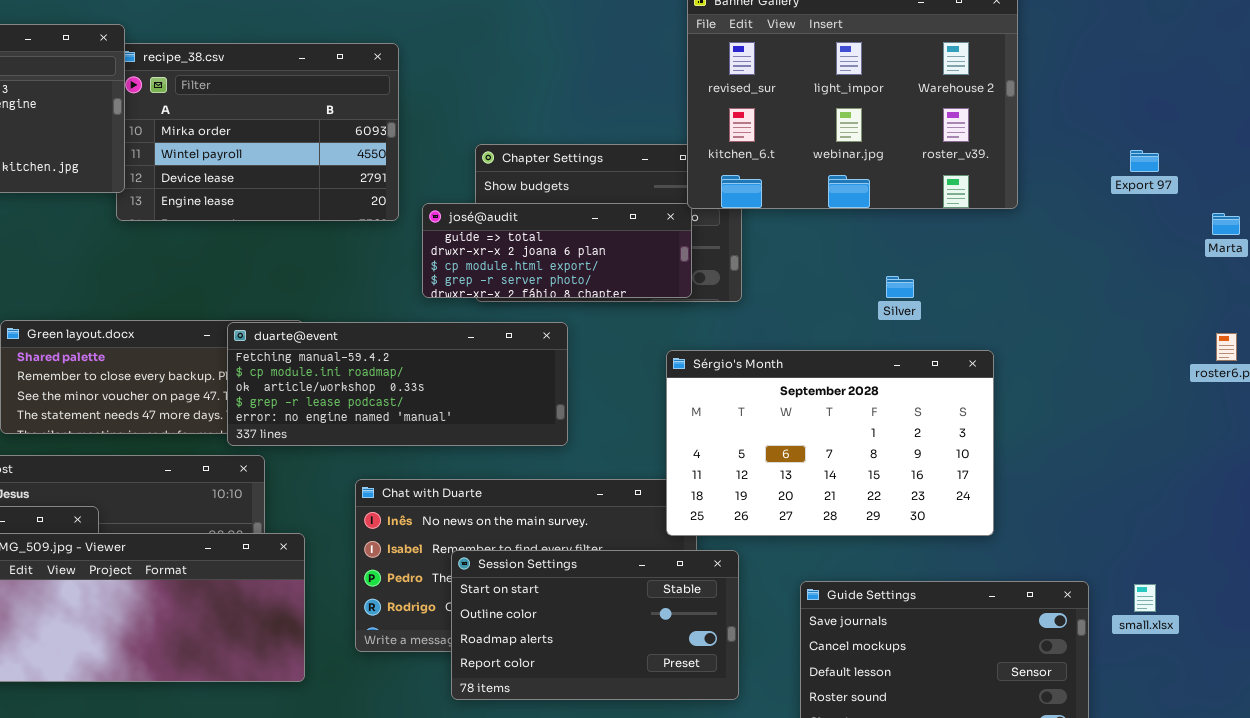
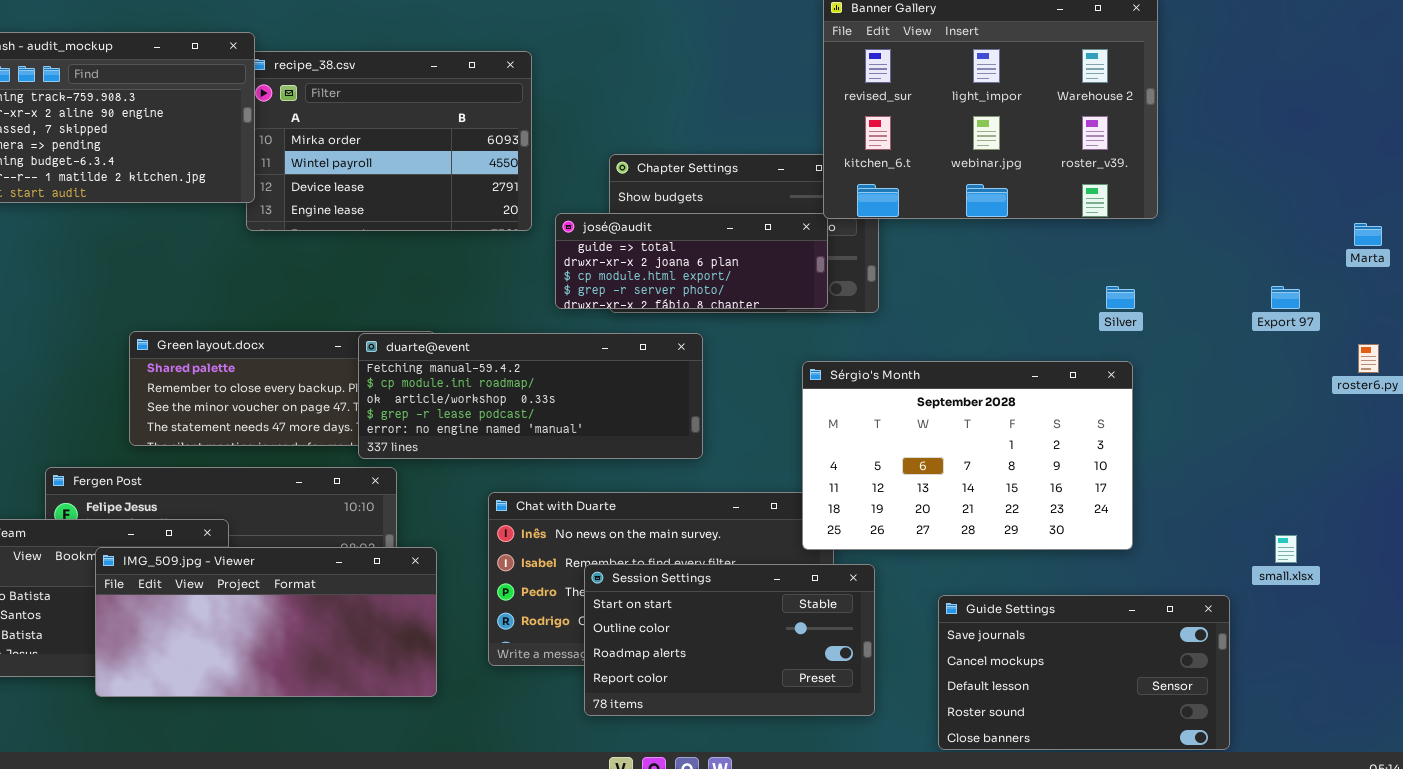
Export 97: [1130,150,1159,172] -> [1271,286,1300,309], moved
Silver: [886,276,914,298] -> [1106,286,1135,309], moved
small.xlsx: [1134,584,1156,612] -> [1275,535,1297,563], moved

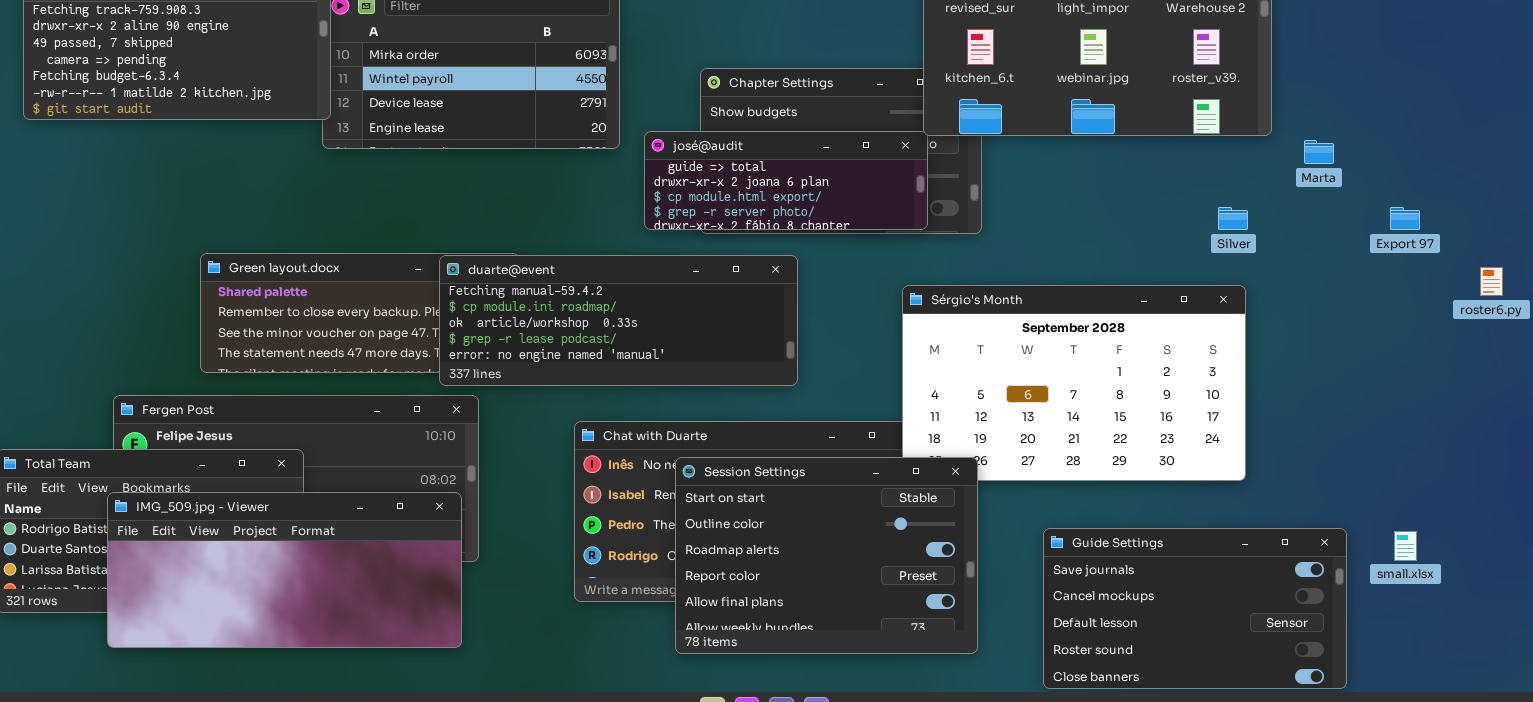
Marta: [1354,223,1382,246] -> [1304,140,1334,164], moved
small.xlsx: [1275,535,1297,563] -> [1394,531,1417,561], moved
IMG_509.jpg - Viewer: [95,547,437,697] -> [107,492,462,648], moved
Session Settings: [584,564,875,716] -> [675,457,978,654], resized

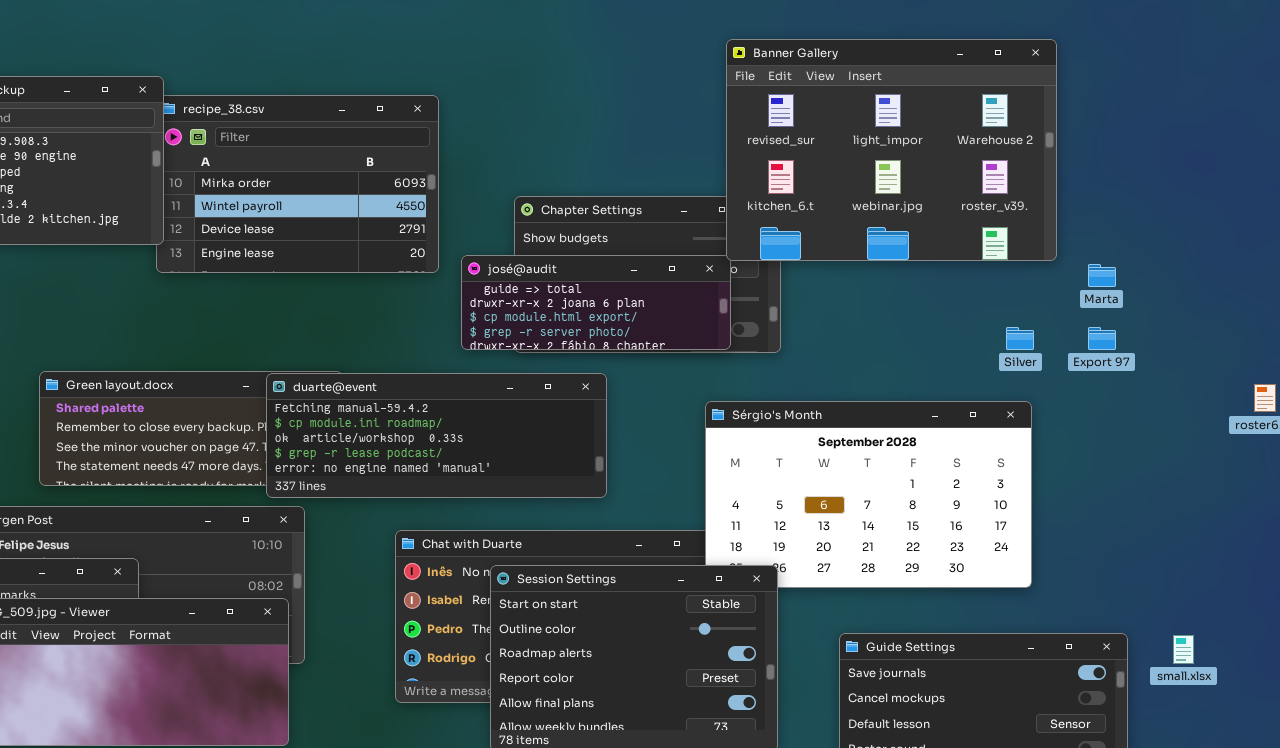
Export 97: [1390,207,1420,230] -> [1088,327,1116,350], moved

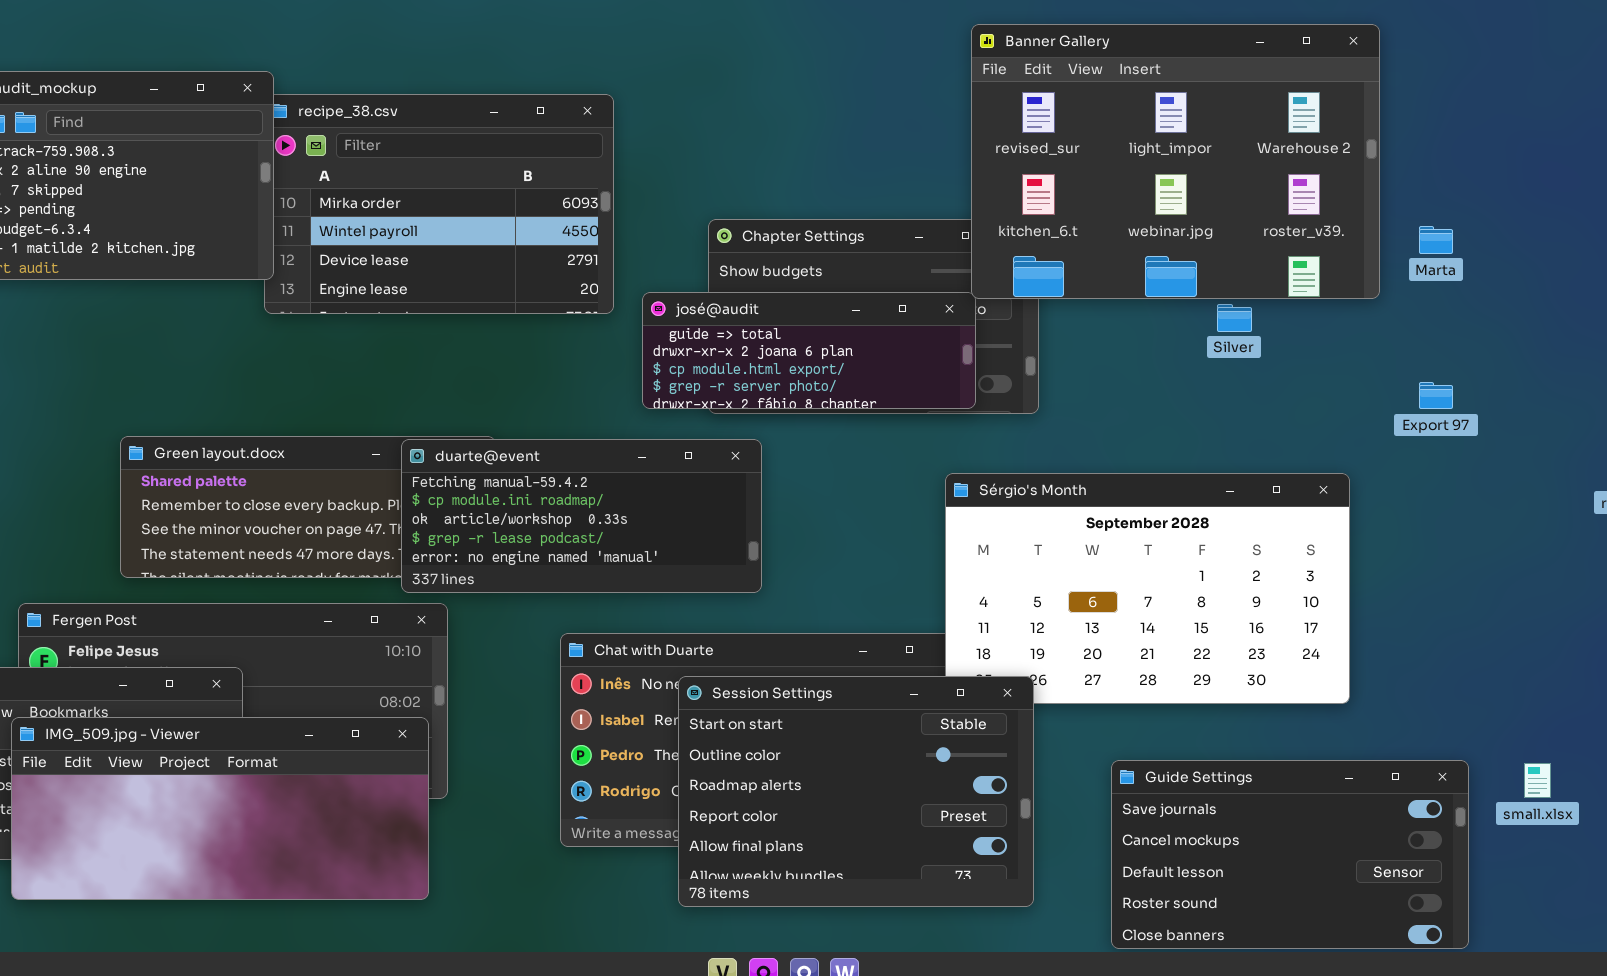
Marta: [1088,264,1116,287] -> [1419,226,1453,254], moved
Silver: [1006,327,1034,350] -> [1217,304,1252,332], moved
duarte@event: [266,373,607,498] -> [401,439,762,593], resized

